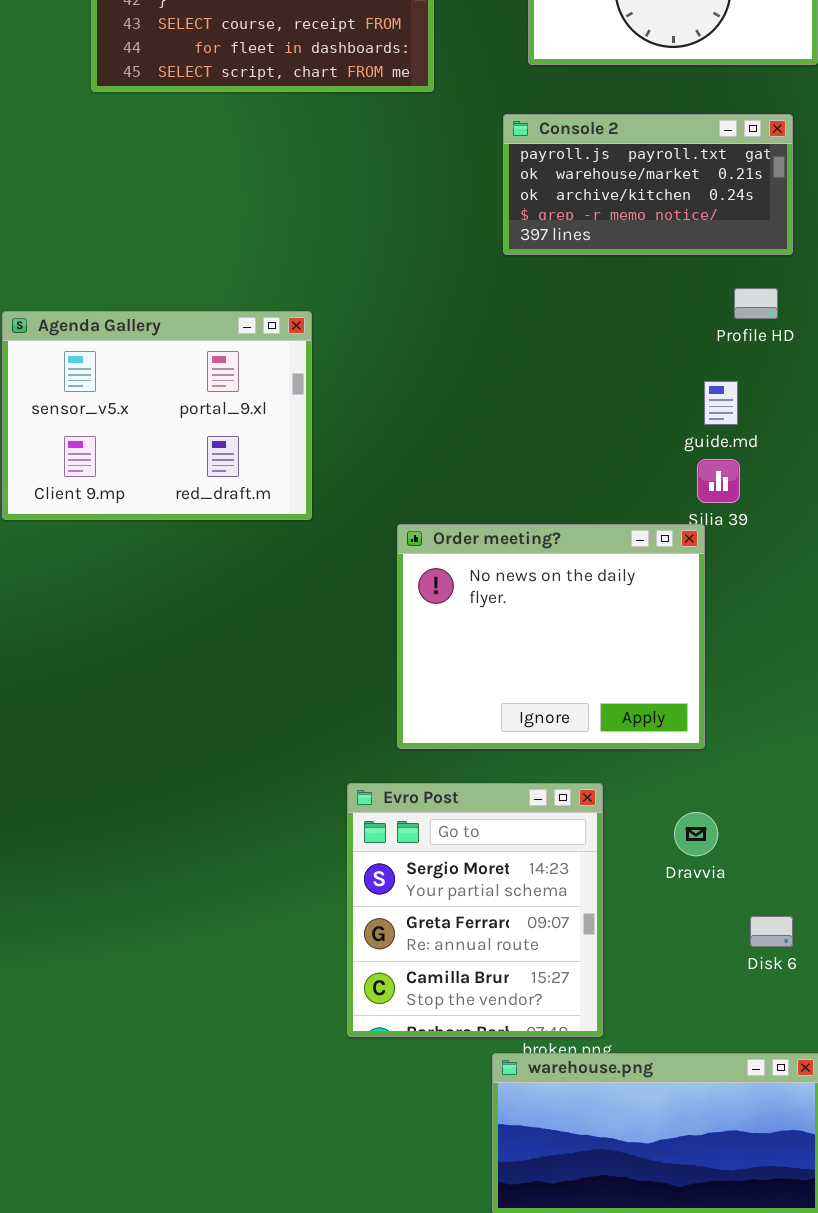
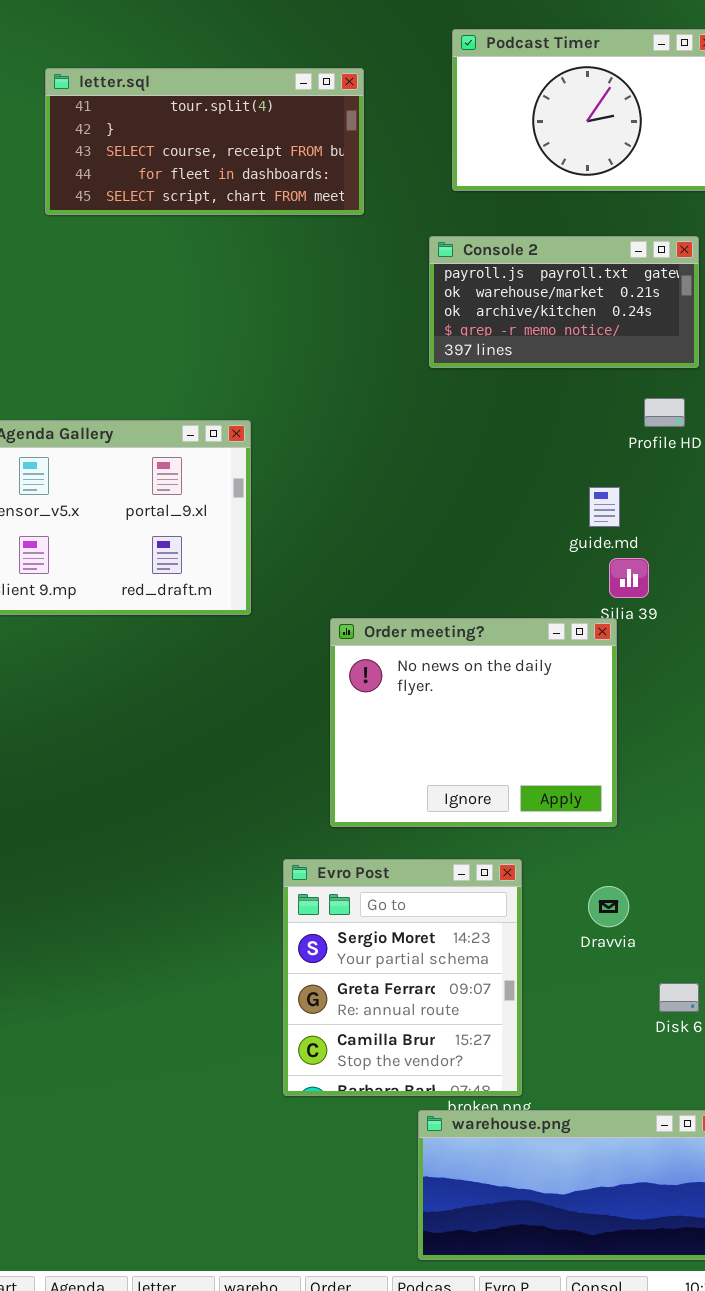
guide.md: [704,381,738,425] -> [589,487,620,527], moved

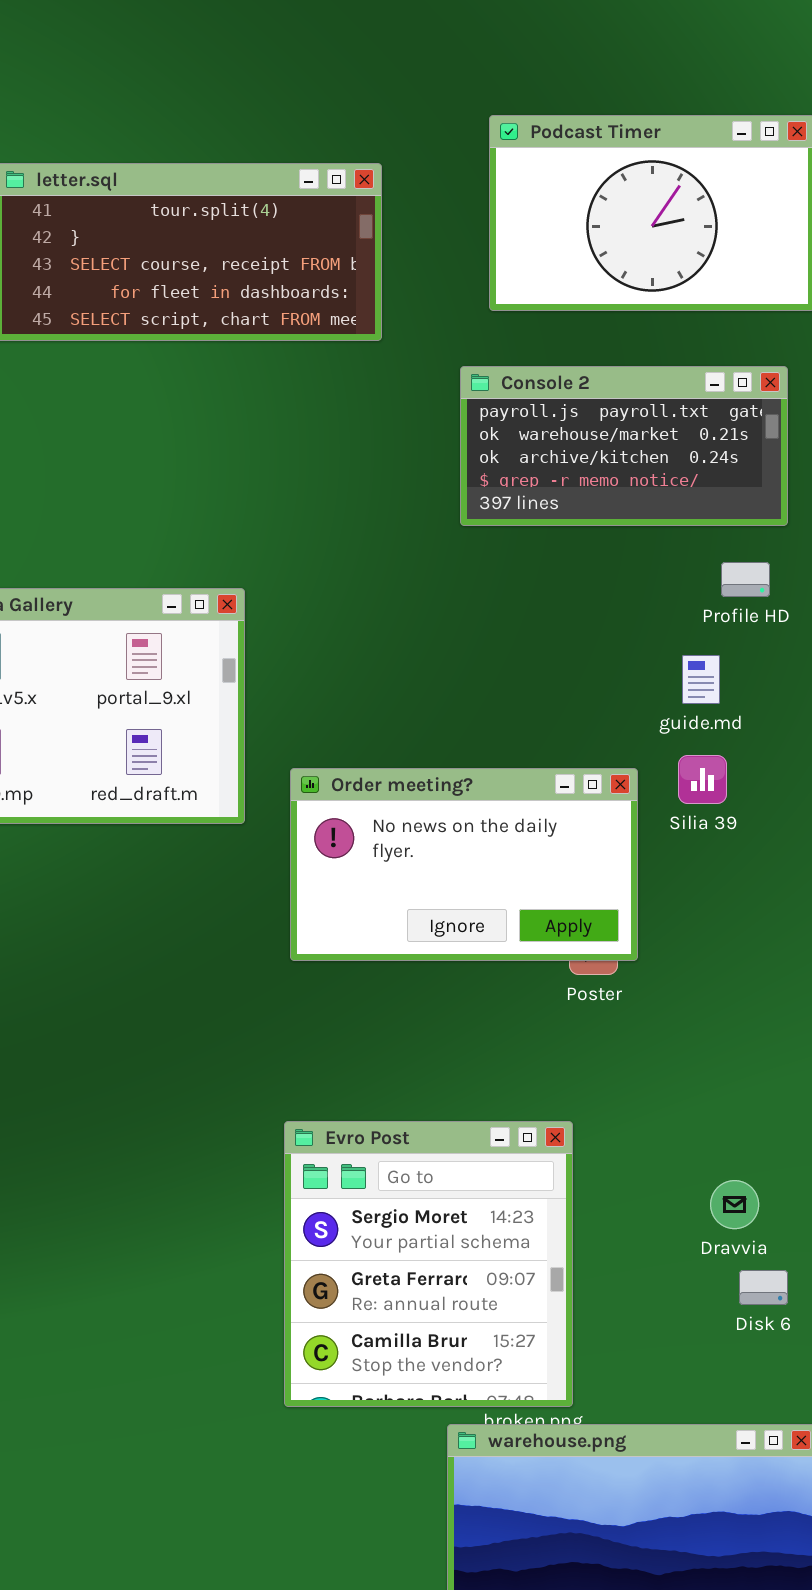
guide.md: [589,487,620,527] -> [682,655,720,704], moved
Order meeting?: [330,618,617,827] -> [290,768,638,961], moved, resized
Dravvia: [588,886,629,927] -> [710,1180,759,1229], moved

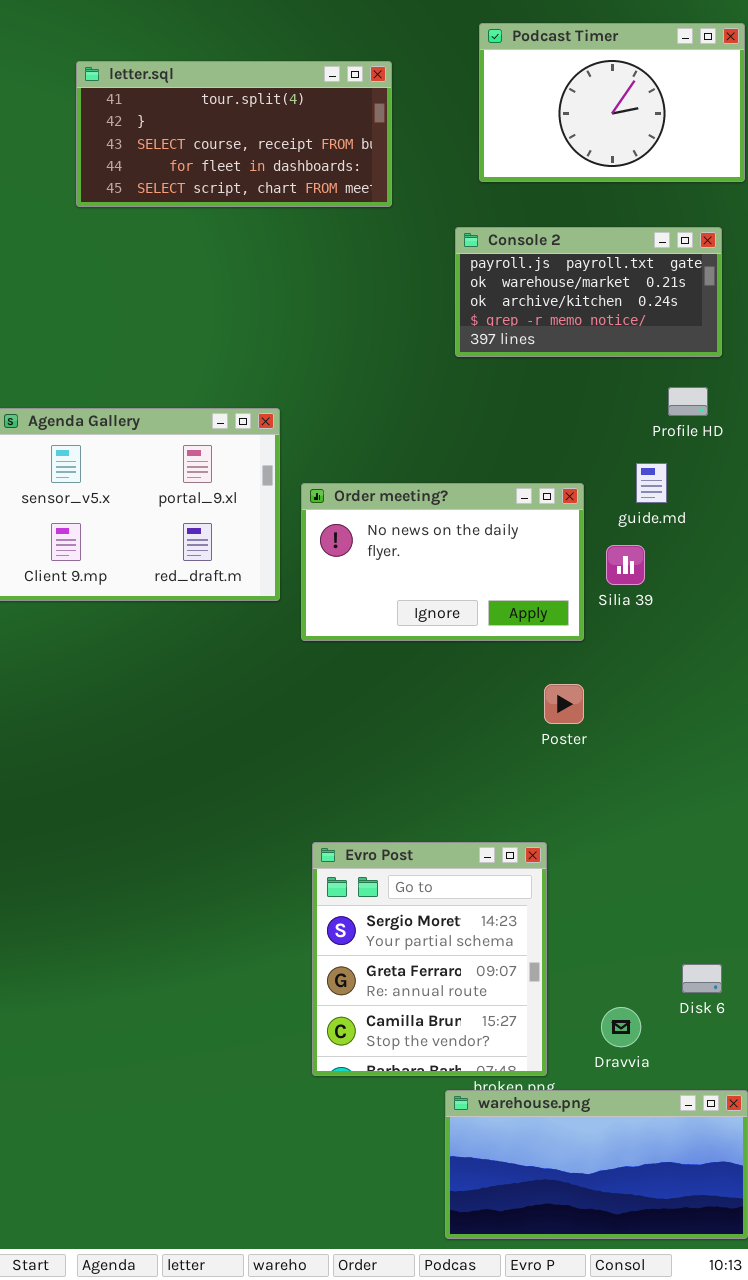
Silia 39: [678,755,727,804] -> [606,545,645,585], moved
Order meeting?: [290,768,638,961] -> [301,483,584,641], moved
Dravvia: [710,1180,759,1229] -> [601,1007,641,1047], moved

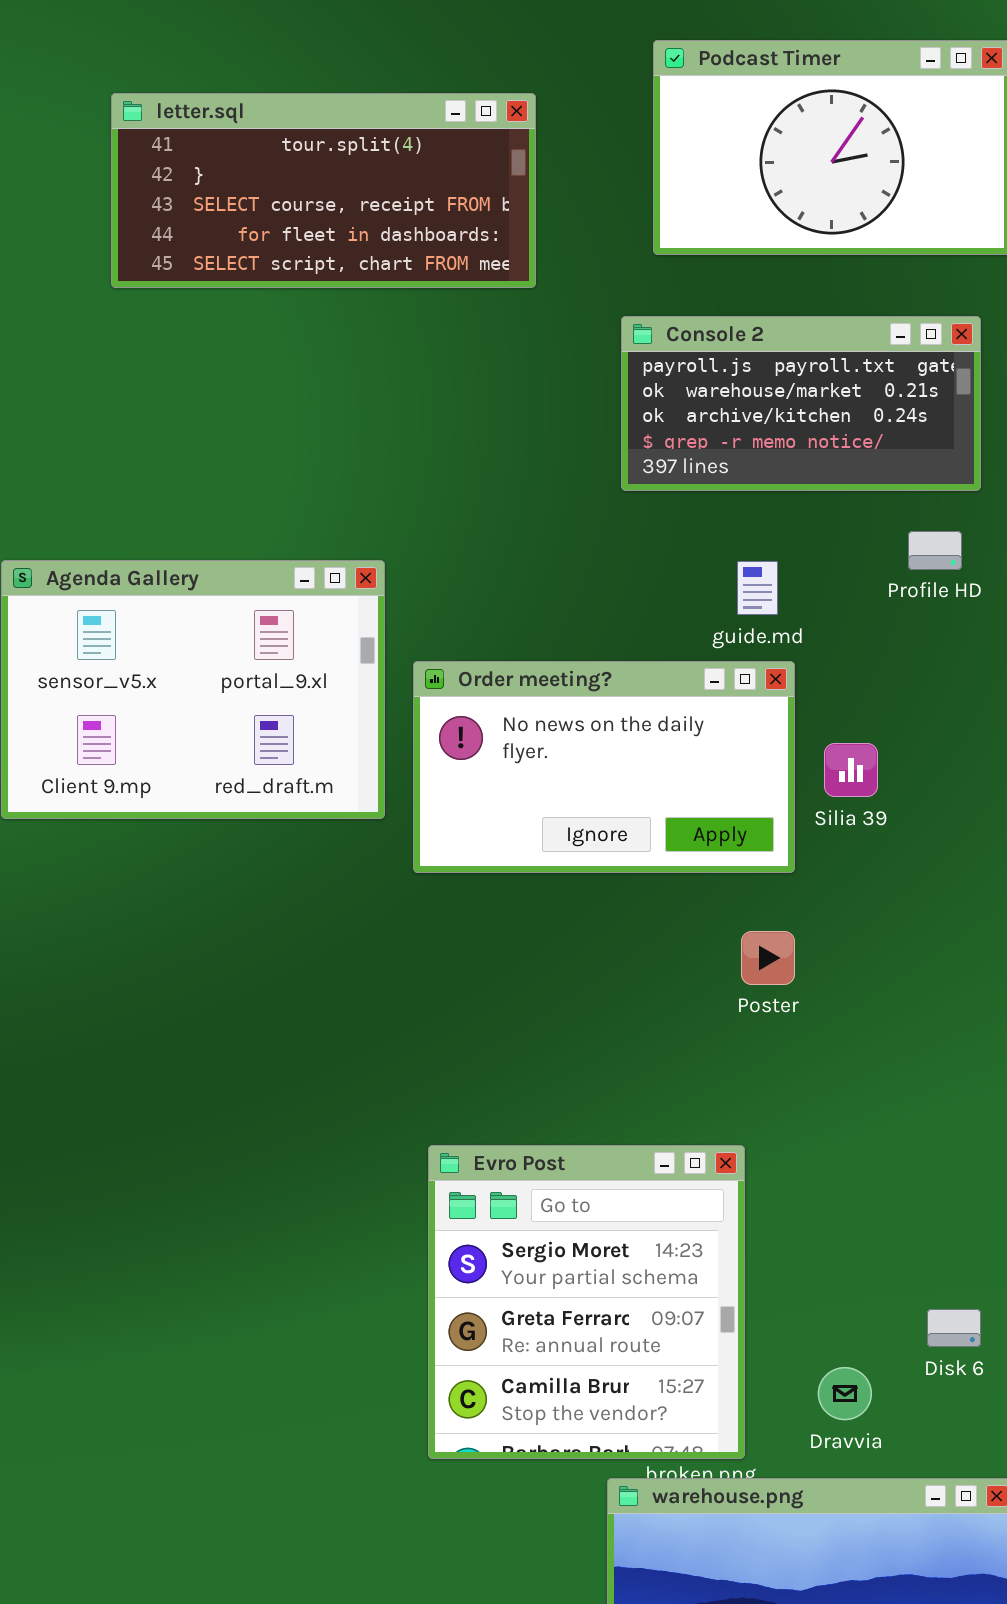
guide.md: [636,463,667,503] -> [737,561,778,615], moved

